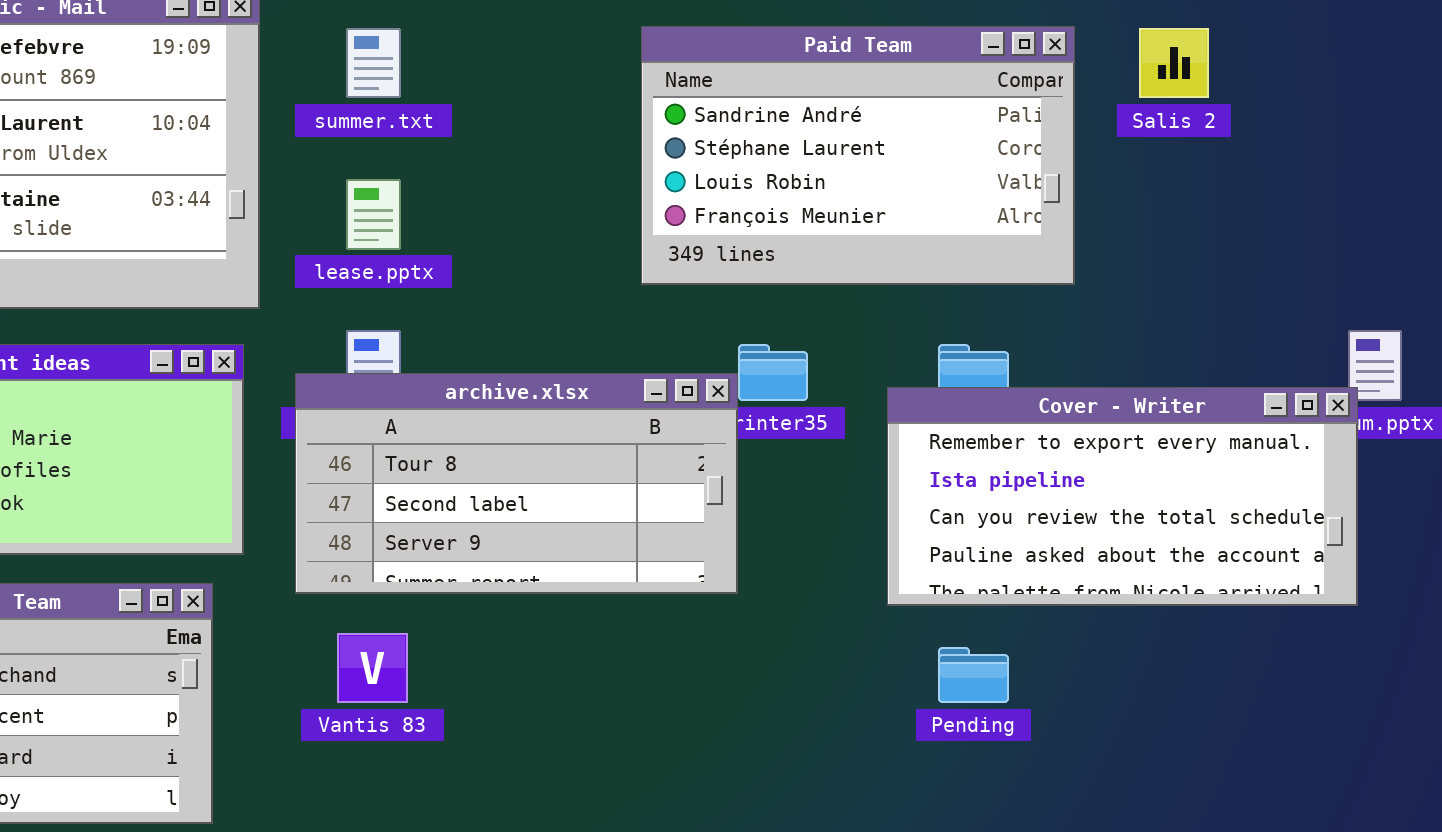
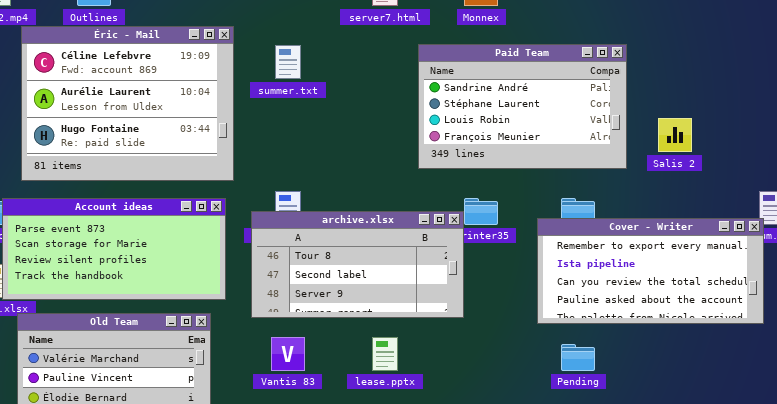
Salis 2: [1139,28,1209,98] -> [658,118,692,152], moved
lease.pptx: [346,179,401,250] -> [372,337,398,371], moved

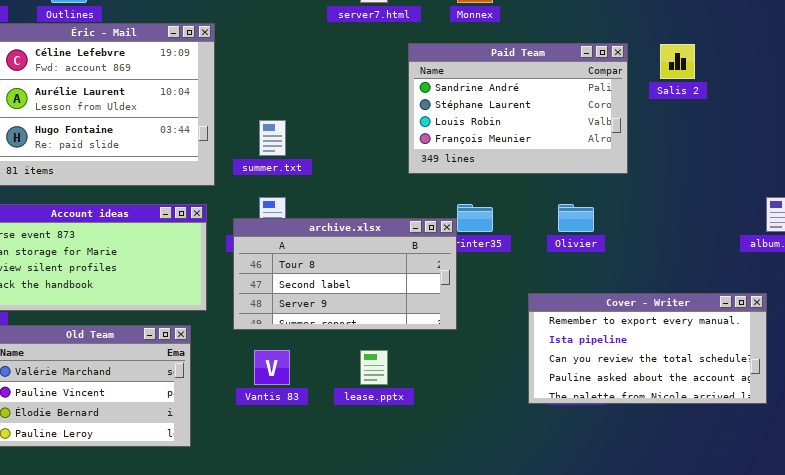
summer.txt: [275,45,301,79] -> [259,120,286,156], moved
Salis 2: [658,118,692,152] -> [660,44,695,79], moved
Cover - Writer: [537,218,764,324] -> [528,293,767,404], moved

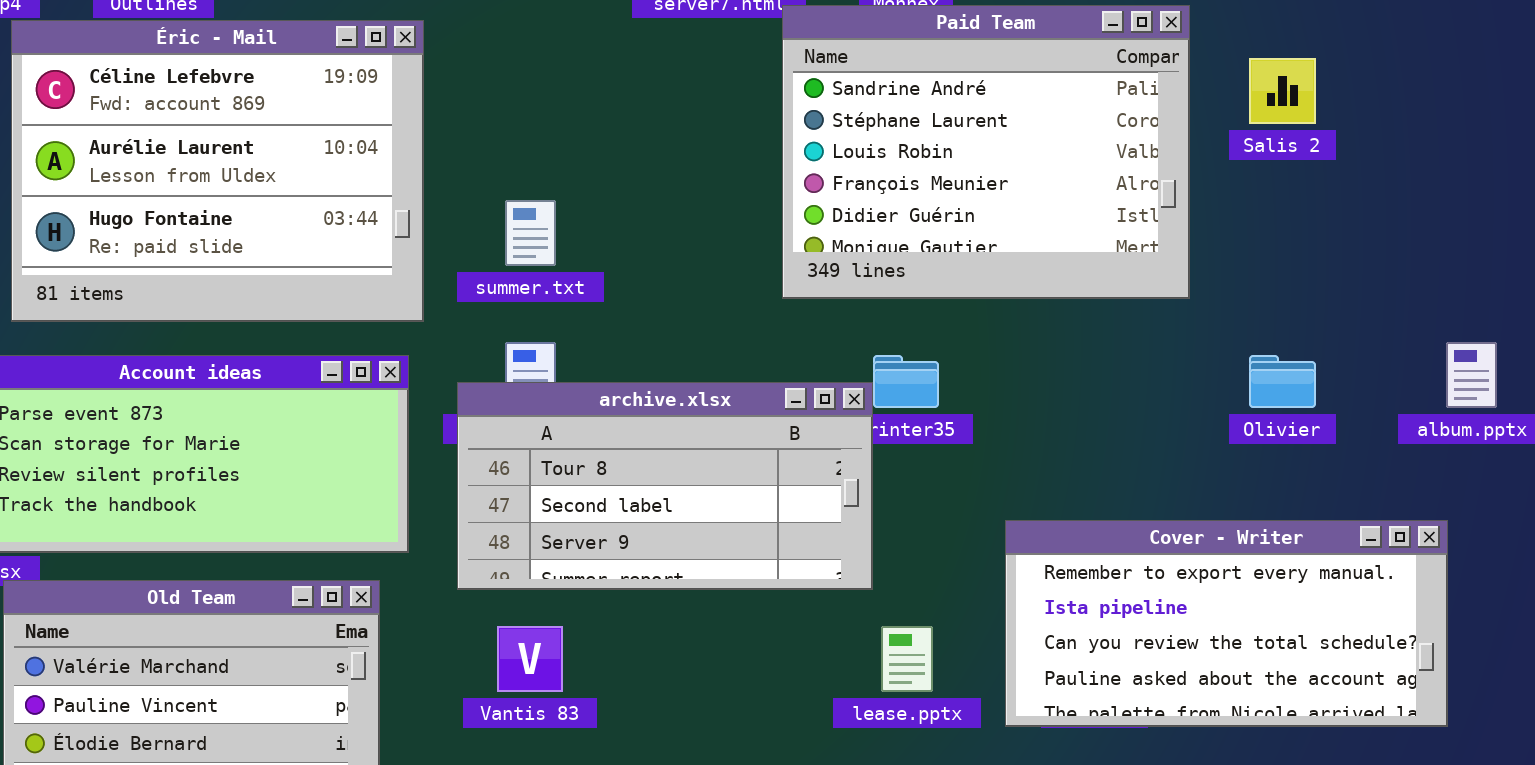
Paid Team: [408,43,628,174] -> [782,5,1190,299], resized
Olivier: [558,204,594,232] -> [1249,355,1316,408], moved
lease.pptx: [360,350,388,385] -> [881,626,933,692], moved

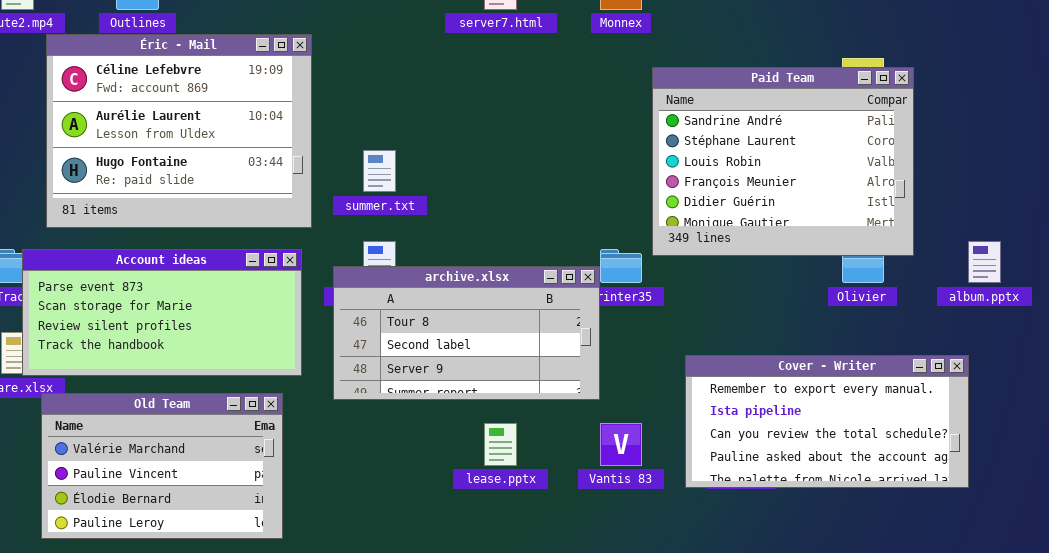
Paid Team: [782,5,1190,299] -> [652,67,914,256], moved
Vantis 83: [497,626,563,692] -> [600,423,642,466], moved
lease.pptx: [881,626,933,692] -> [484,423,517,466], moved

